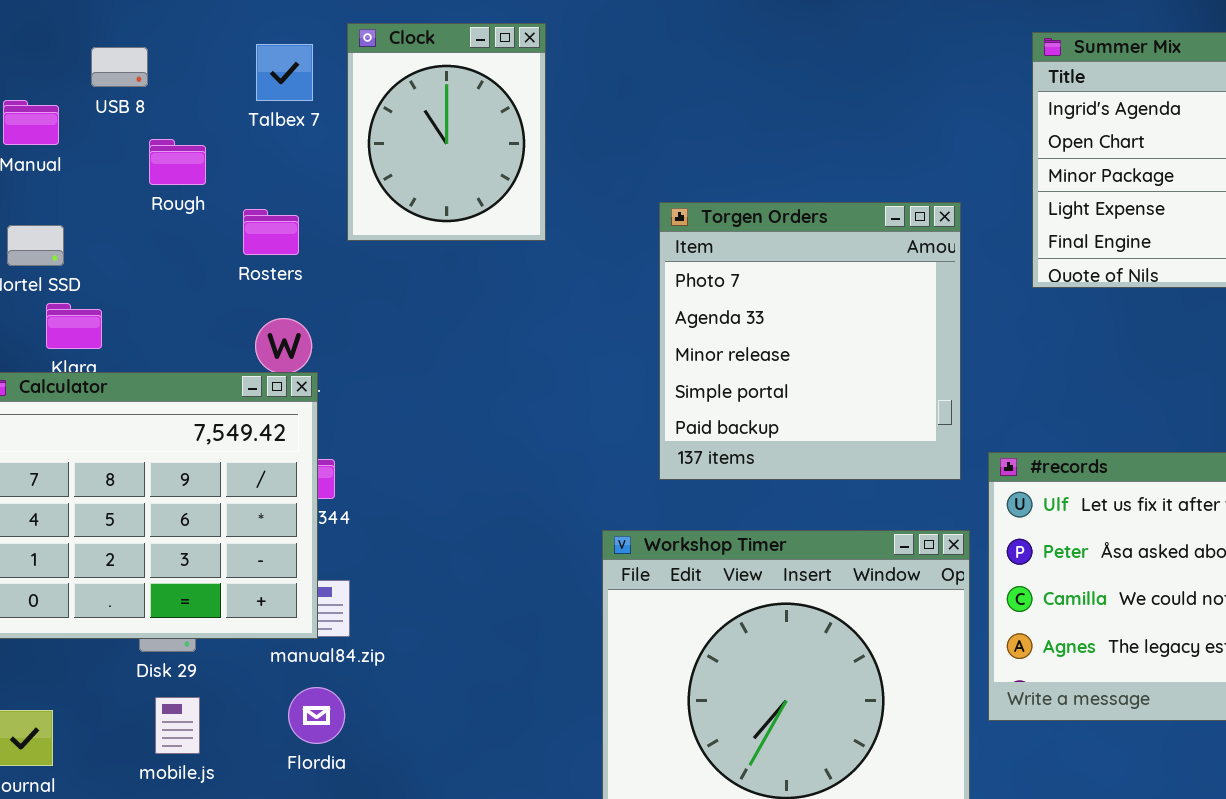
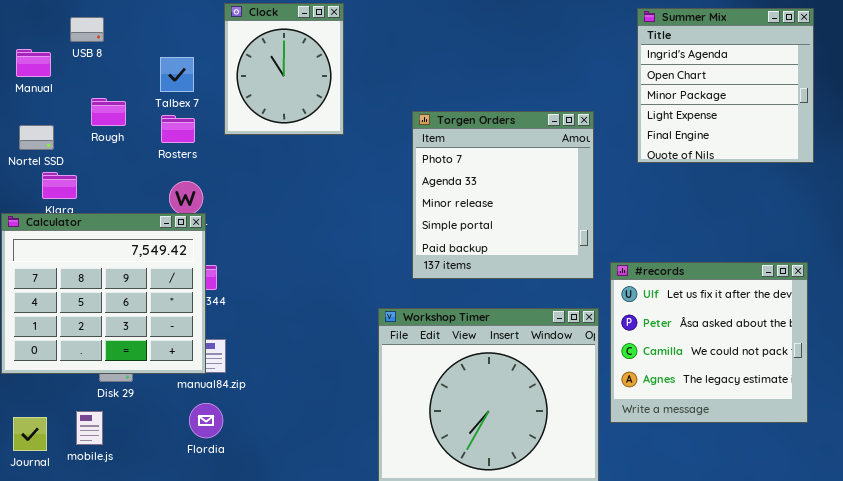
Talbex 7: [256,44,313,101] -> [160,57,194,92], moved
Rough: [149,139,206,185] -> [91,98,126,126], moved
mobile.js: [155,697,200,754] -> [76,411,103,445], moved

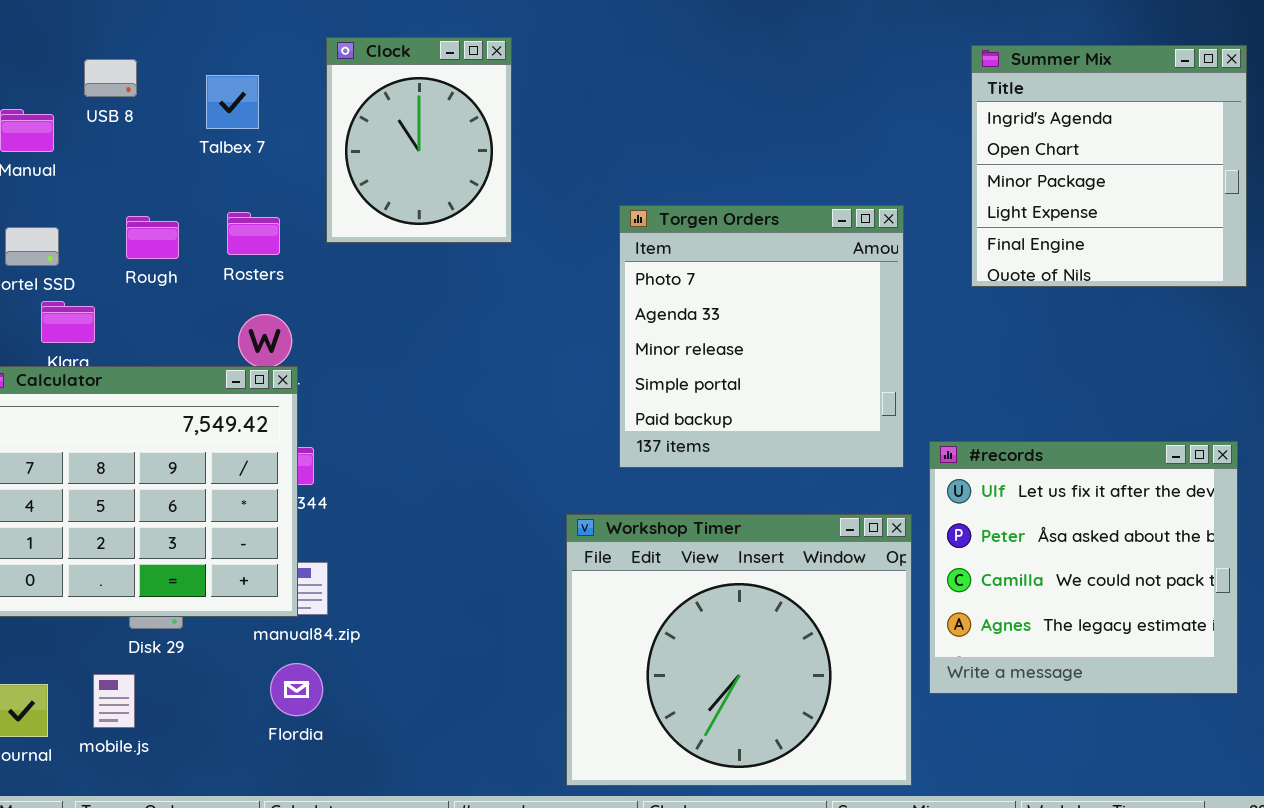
Talbex 7: [160,57,194,92] -> [206,75,259,129], moved
Rough: [91,98,126,126] -> [126,216,179,259], moved

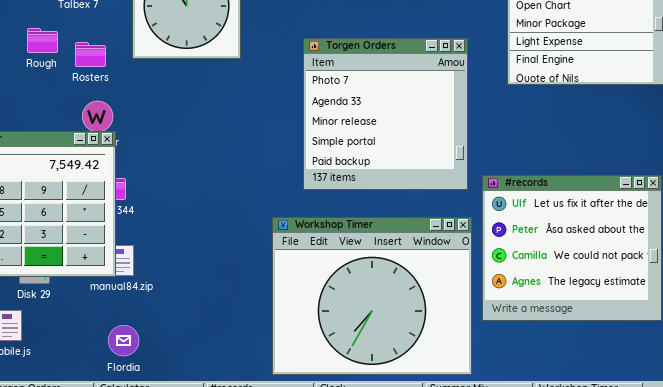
Rough: [126,216,179,259] -> [27,28,58,53], moved
Flordia: [270,663,323,716] -> [108,325,139,356], moved

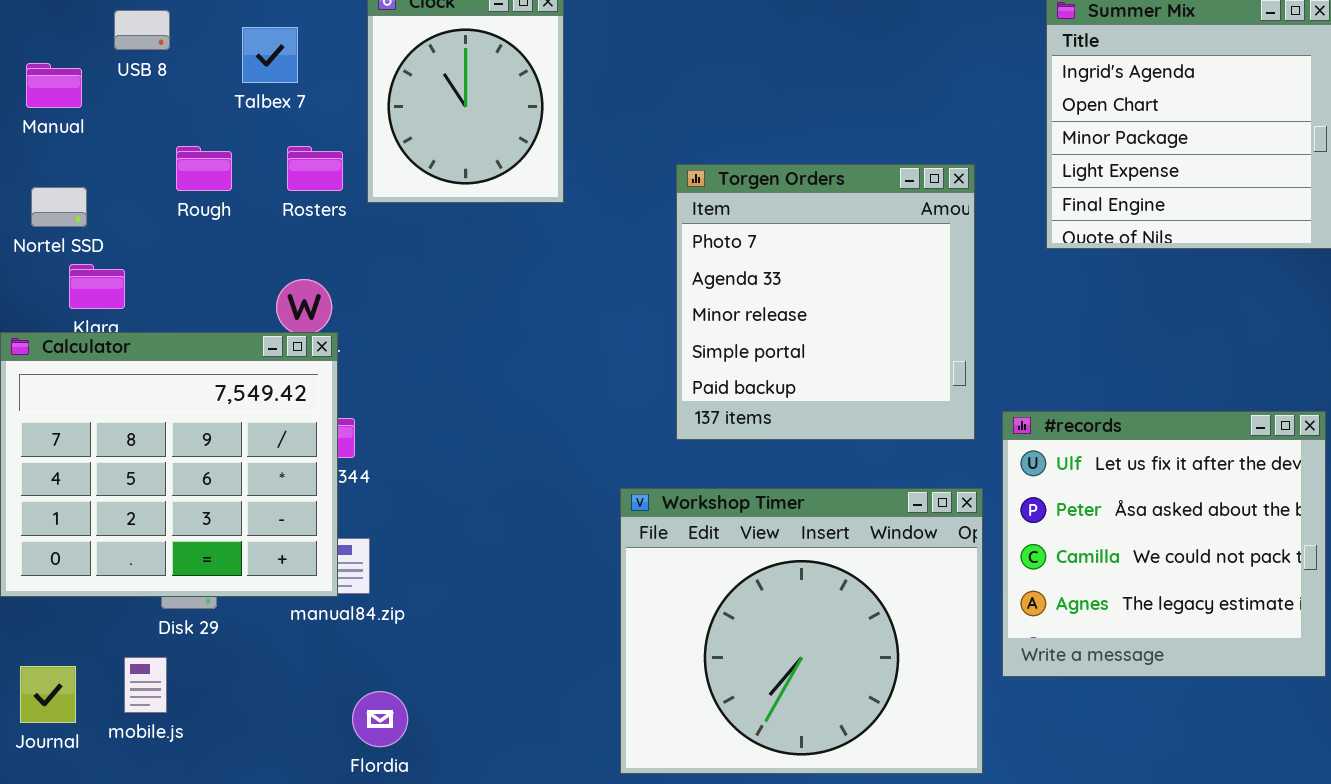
Rosters: [75,42,106,67] -> [287,146,343,191], moved
Flordia: [108,325,139,356] -> [352,691,408,747], moved

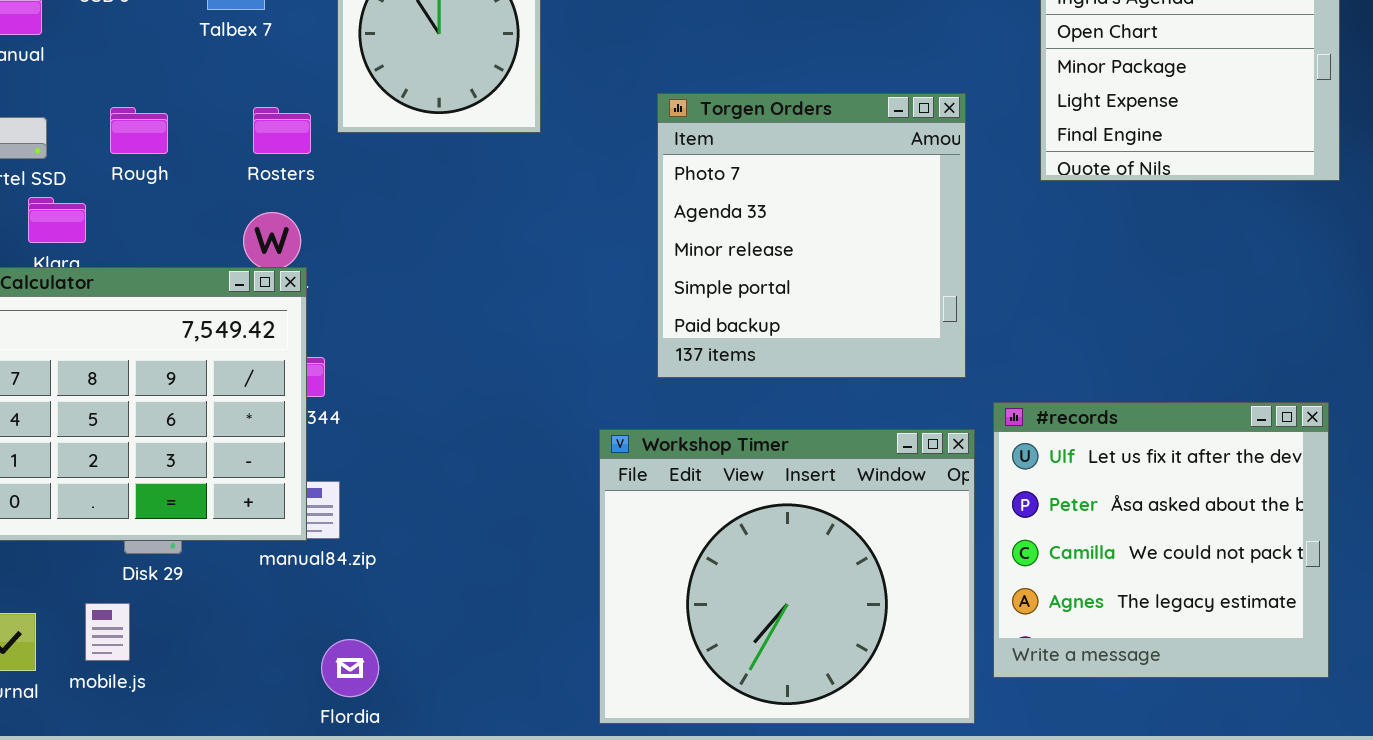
Rough: [176,146,232,191] -> [110,107,168,154], moved
Rosters: [287,146,343,191] -> [253,107,311,154], moved
#records: [1002,411,1326,677] -> [993,402,1329,678], moved

